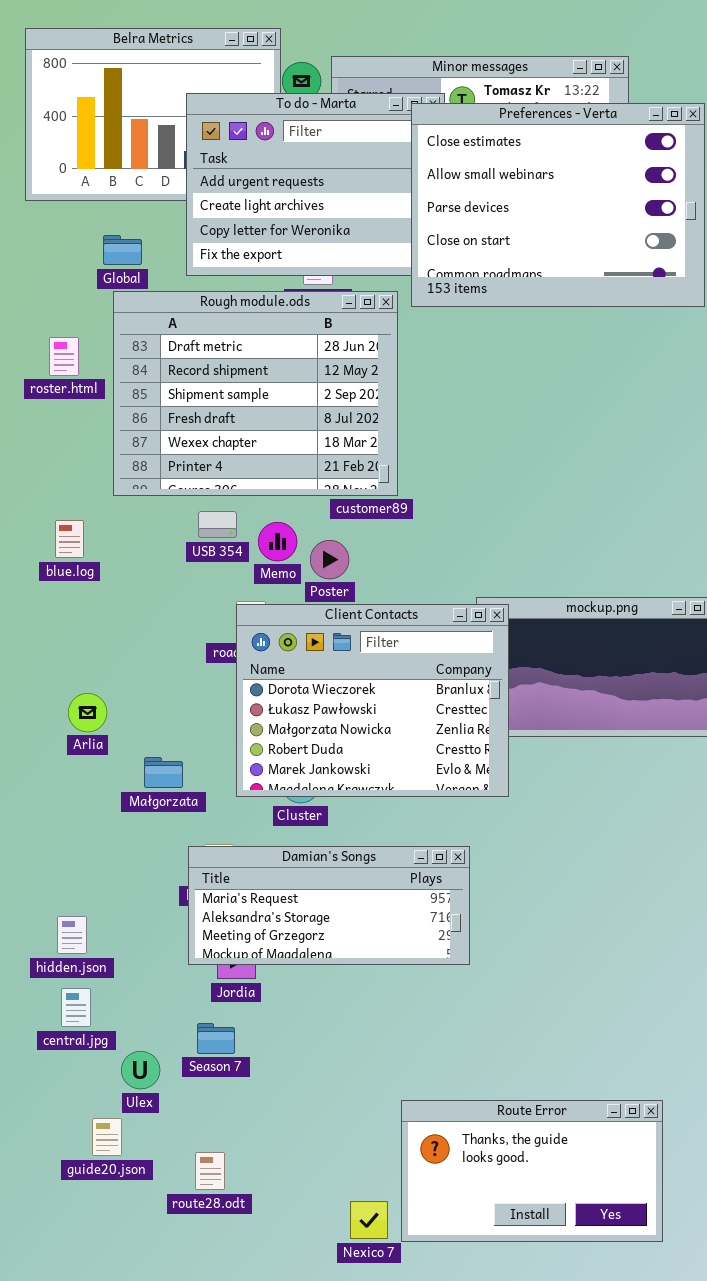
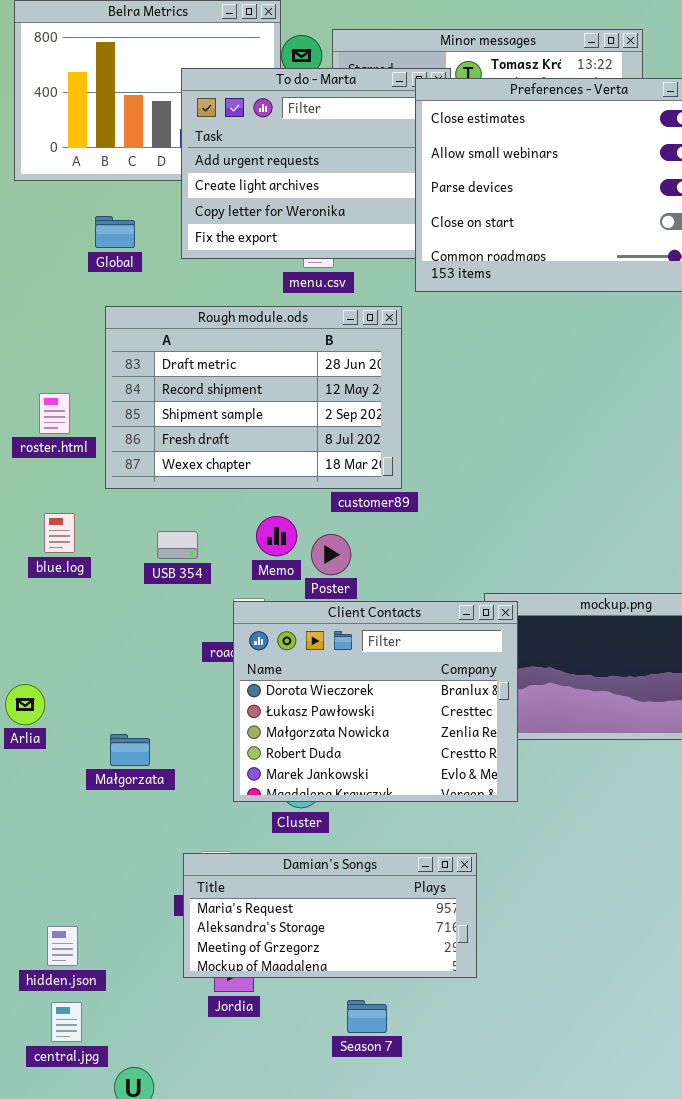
Rough module.ods: [113,291,398,496] -> [105,306,402,489], resized
roster.html: [49,337,79,376] -> [39,393,70,434], moved
USB 354: [198,511,237,538] -> [157,531,198,559], moved
Arlia: [68,693,107,732] -> [5,684,45,725], moved
Małgorzata: [144,757,183,788] -> [110,734,150,766], moved
Season 7: [197,1023,235,1054] -> [347,1000,387,1033], moved

